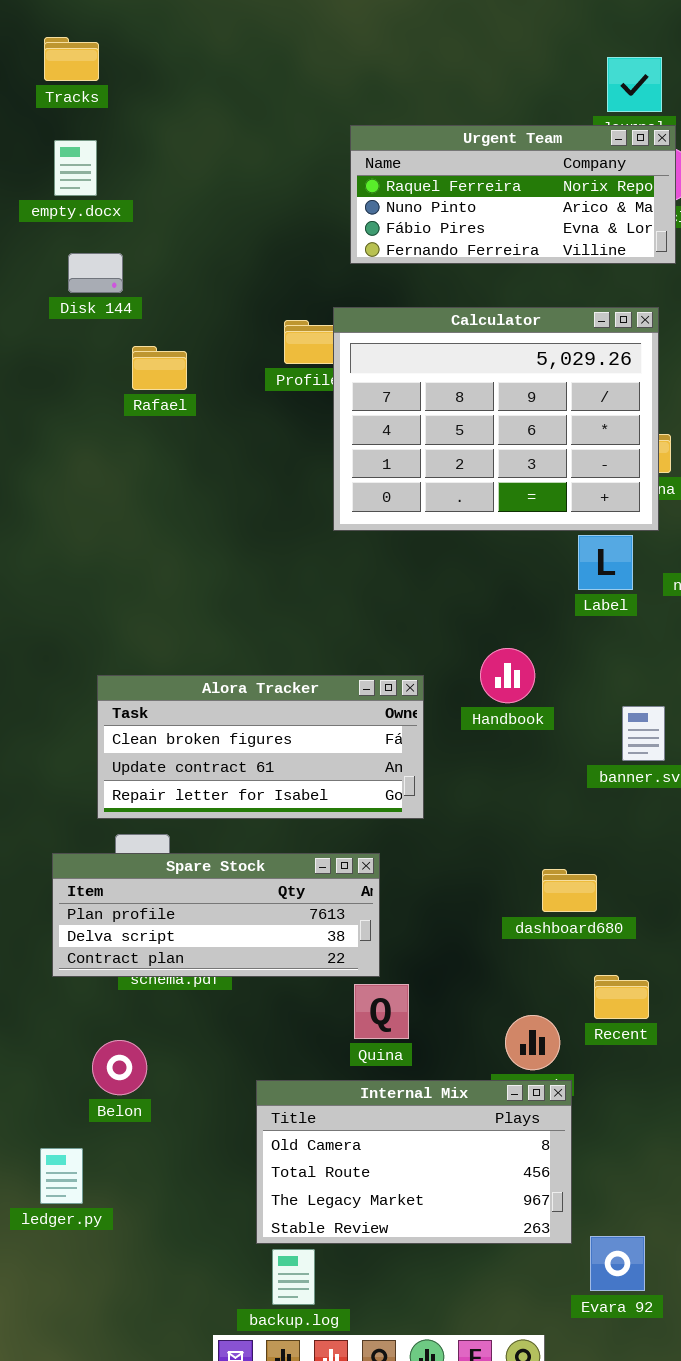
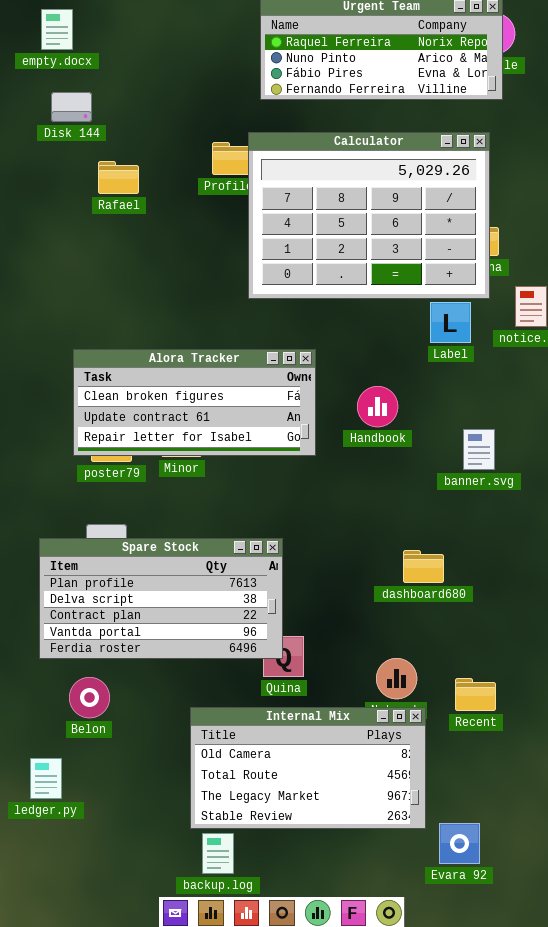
Alora Tracker: [97,675,424,819] -> [73,349,316,456], moved
Spare Stock: [52,853,380,977] -> [39,538,283,659], resized
Recent: [594,975,649,1019] -> [455,678,496,711], moved

